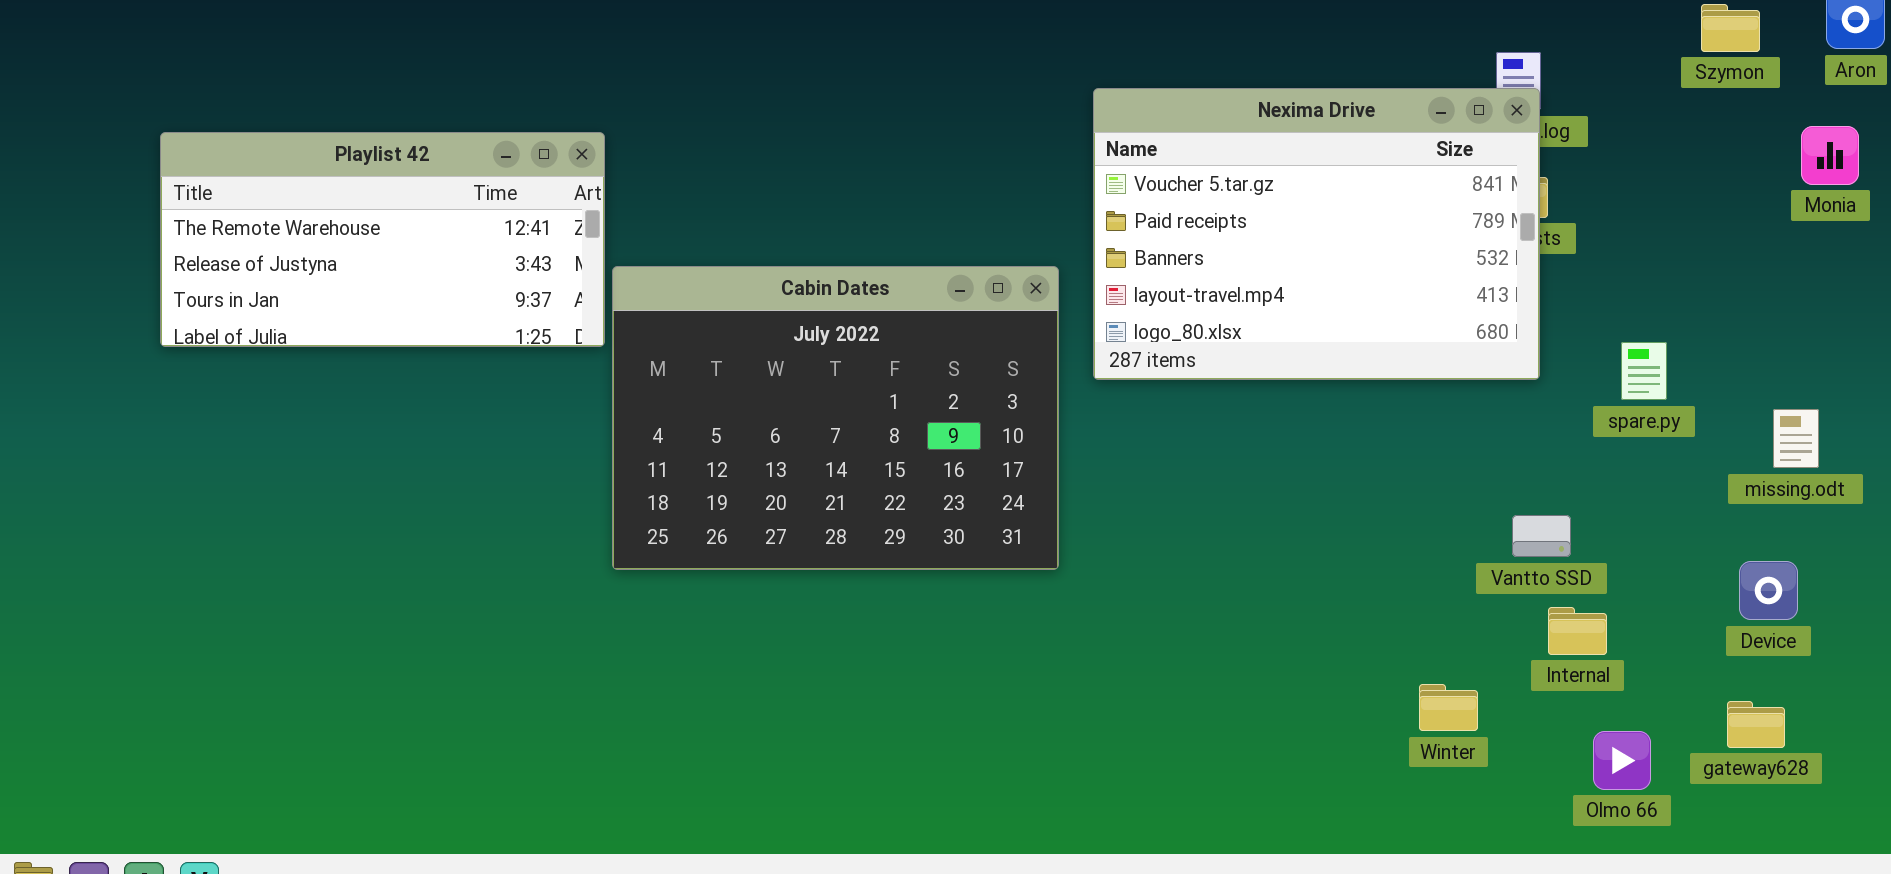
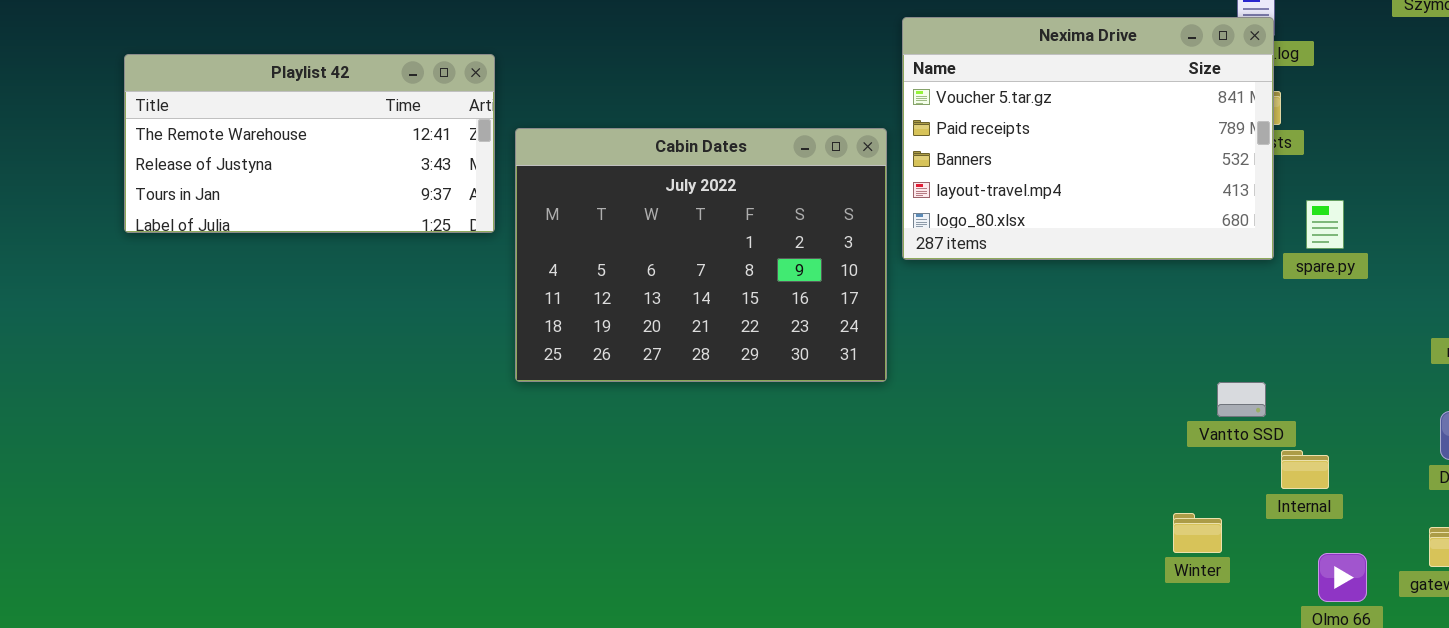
Cabin Dates: [612,266,1059,570] -> [515,128,887,382], moved
spare.py: [1621,342,1667,400] -> [1306,200,1344,249], moved
Vantto SSD: [1512,515,1571,557] -> [1217,382,1266,417], moved

